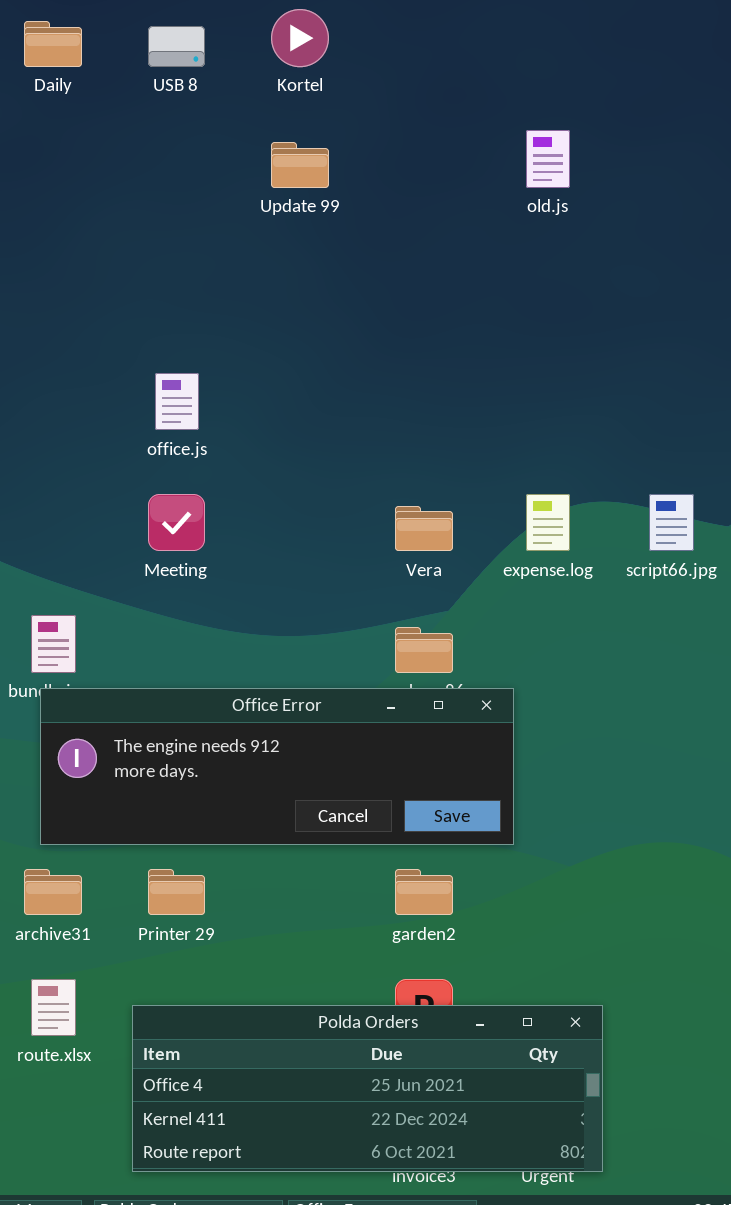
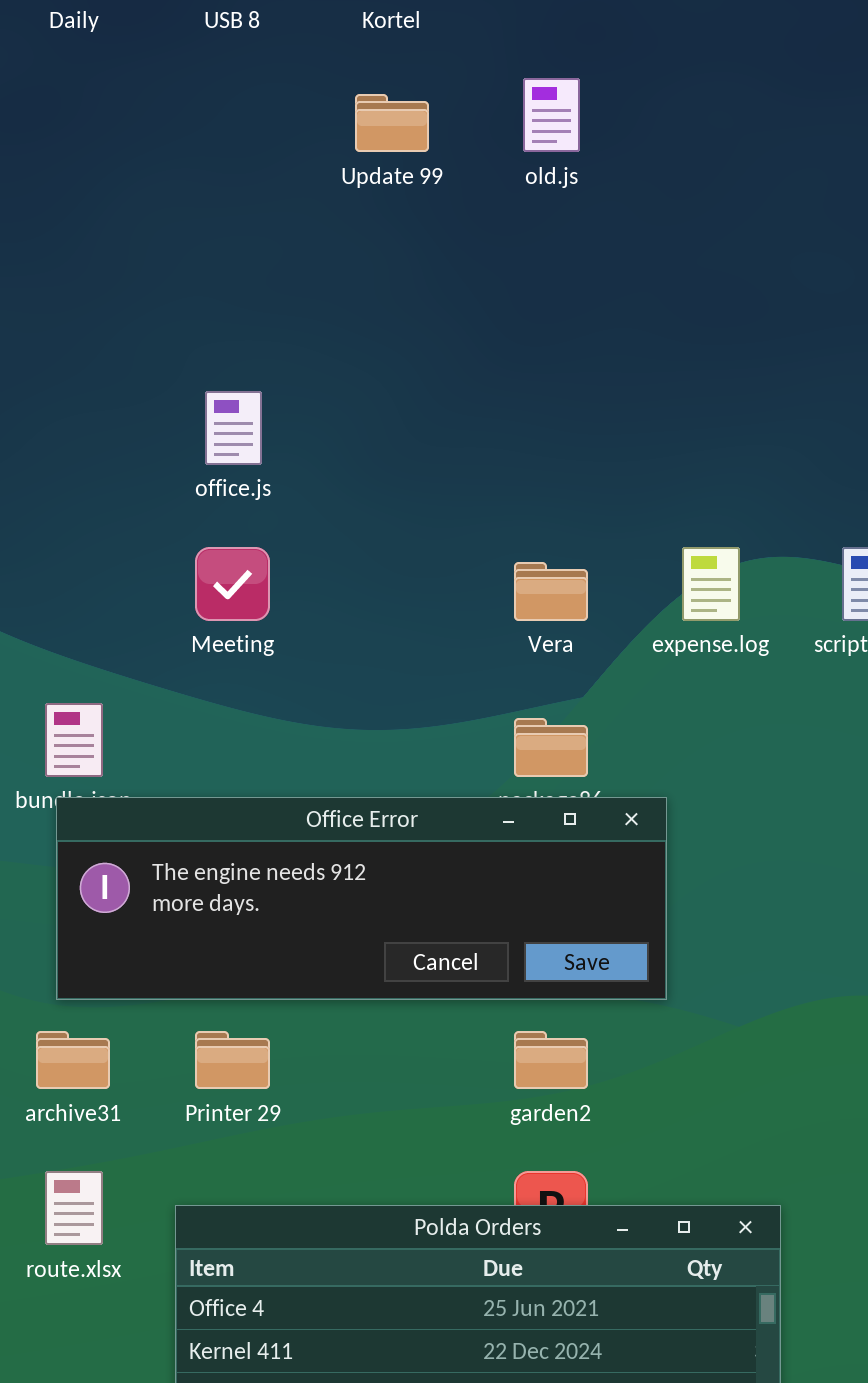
old.js: [526,130,570,188] -> [523,78,580,152], moved

